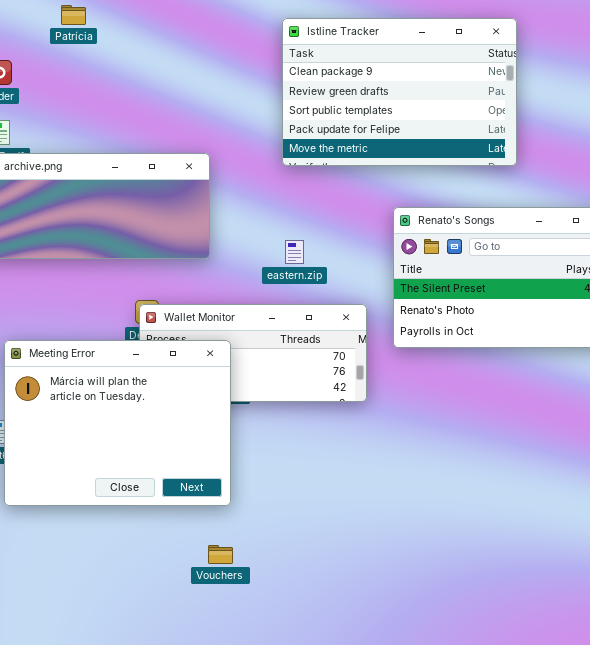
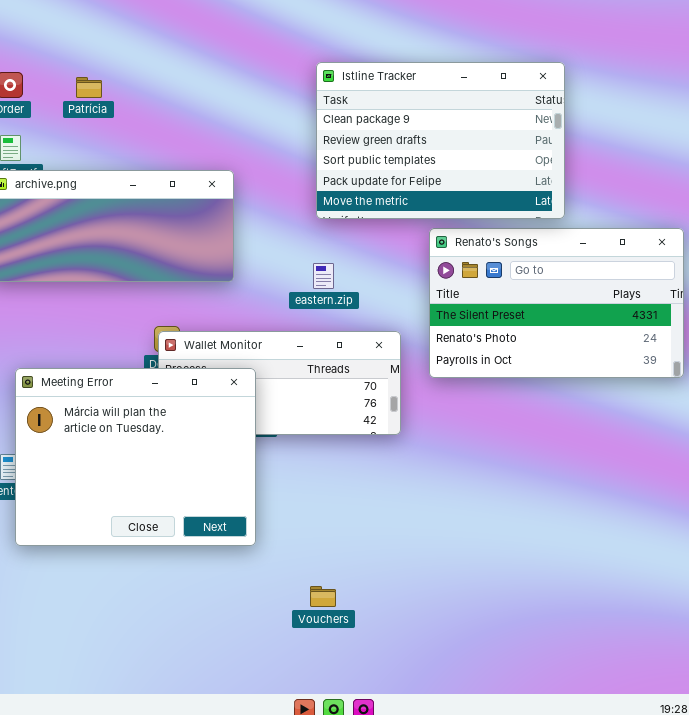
Patrícia: [61,5,86,25] -> [76,77,102,98], moved
Istline Tracker: [282,18,517,166] -> [316,62,565,219], moved
Vouchers: [208,545,233,564] -> [310,586,336,607], moved

